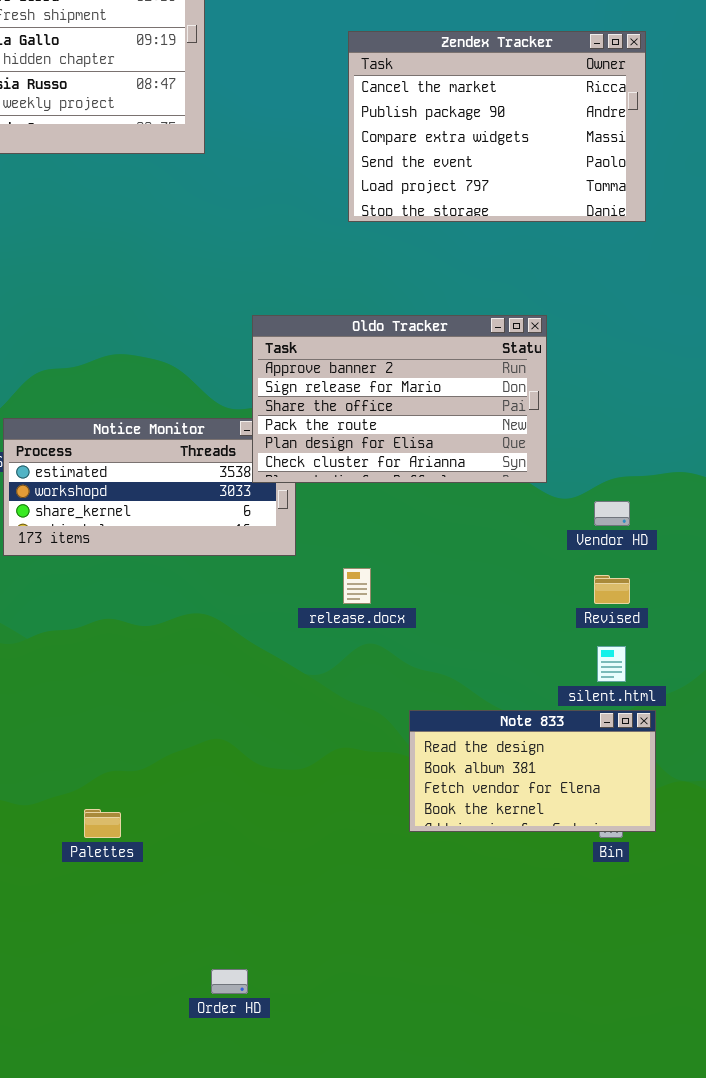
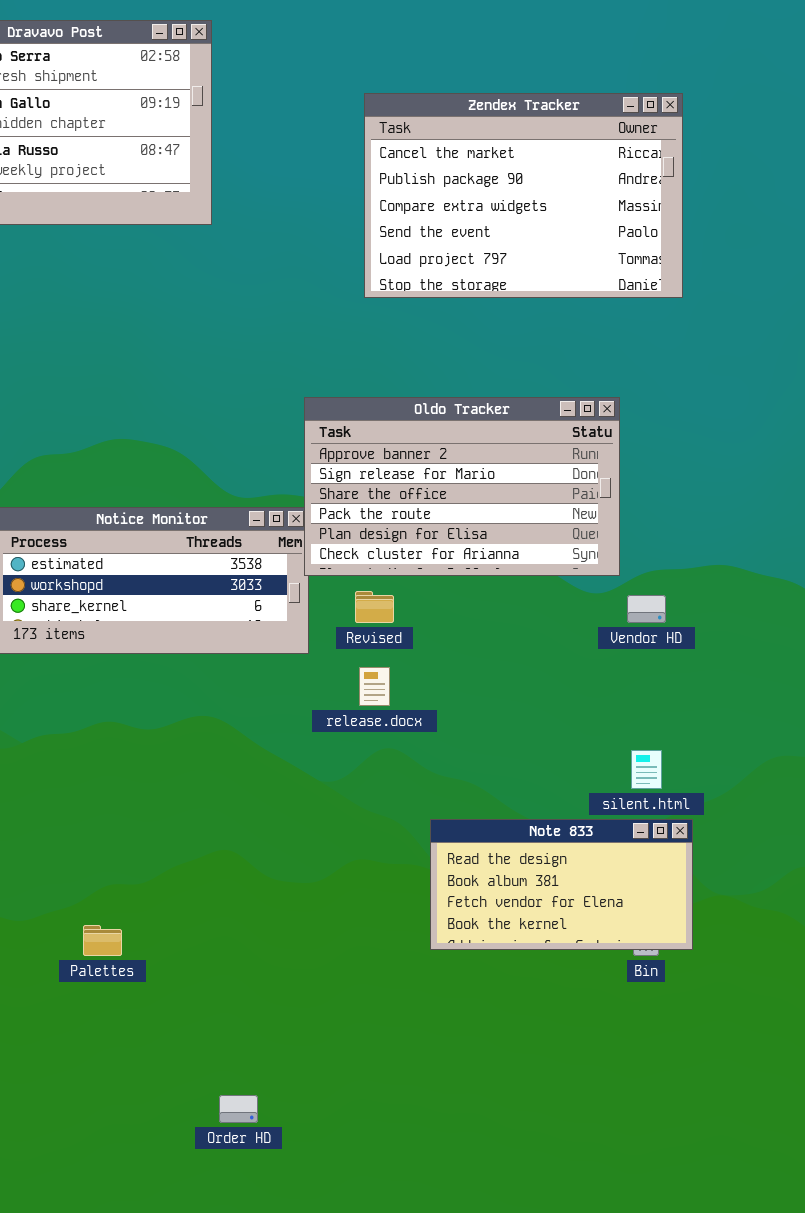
Oldo Tracker: [252,315,547,483] -> [304,397,620,576], moved
Revised: [594,575,630,604] -> [355,591,394,623], moved

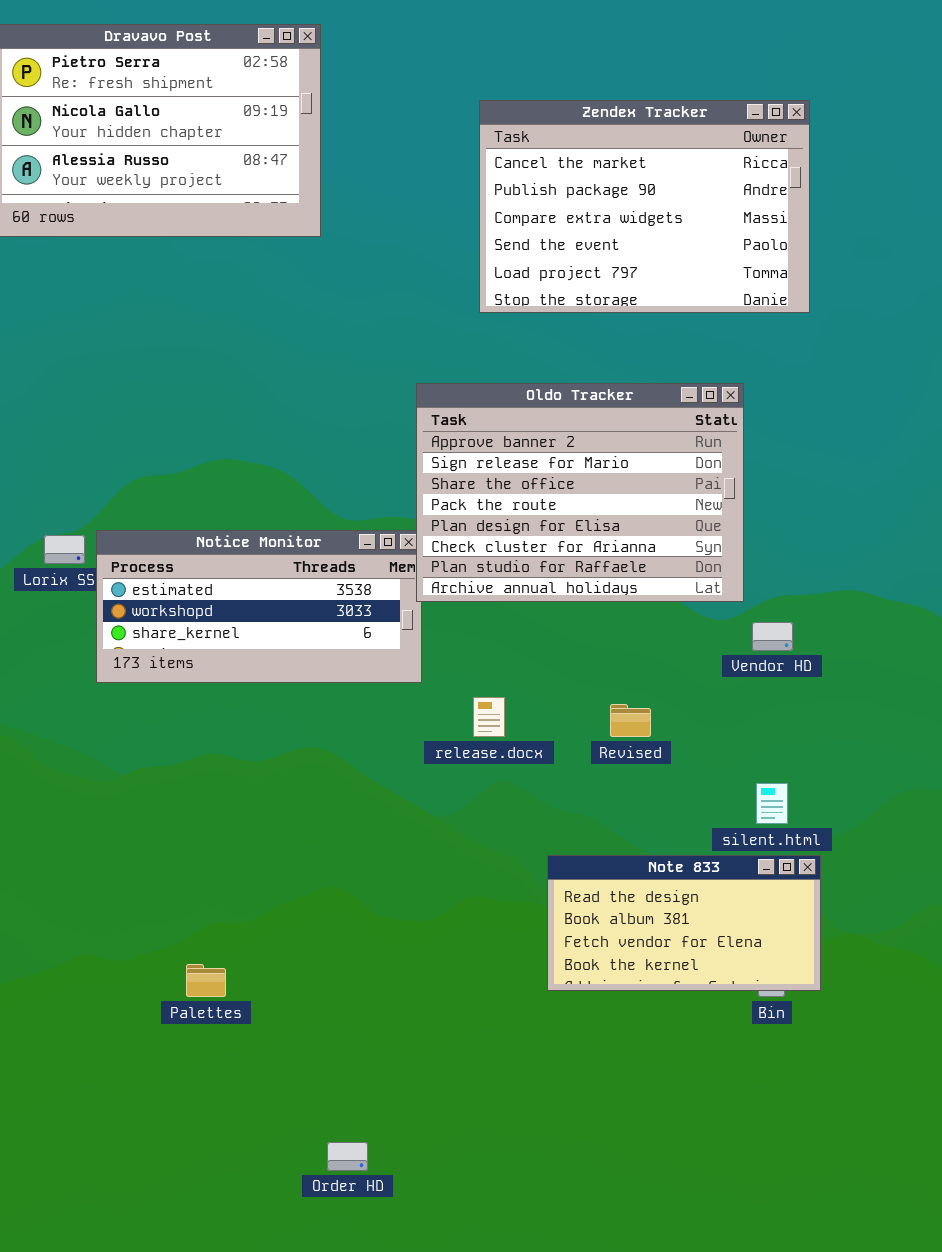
Oldo Tracker: [304,397,620,576] -> [416,383,744,602], resized
Revised: [355,591,394,623] -> [610,704,651,737], moved

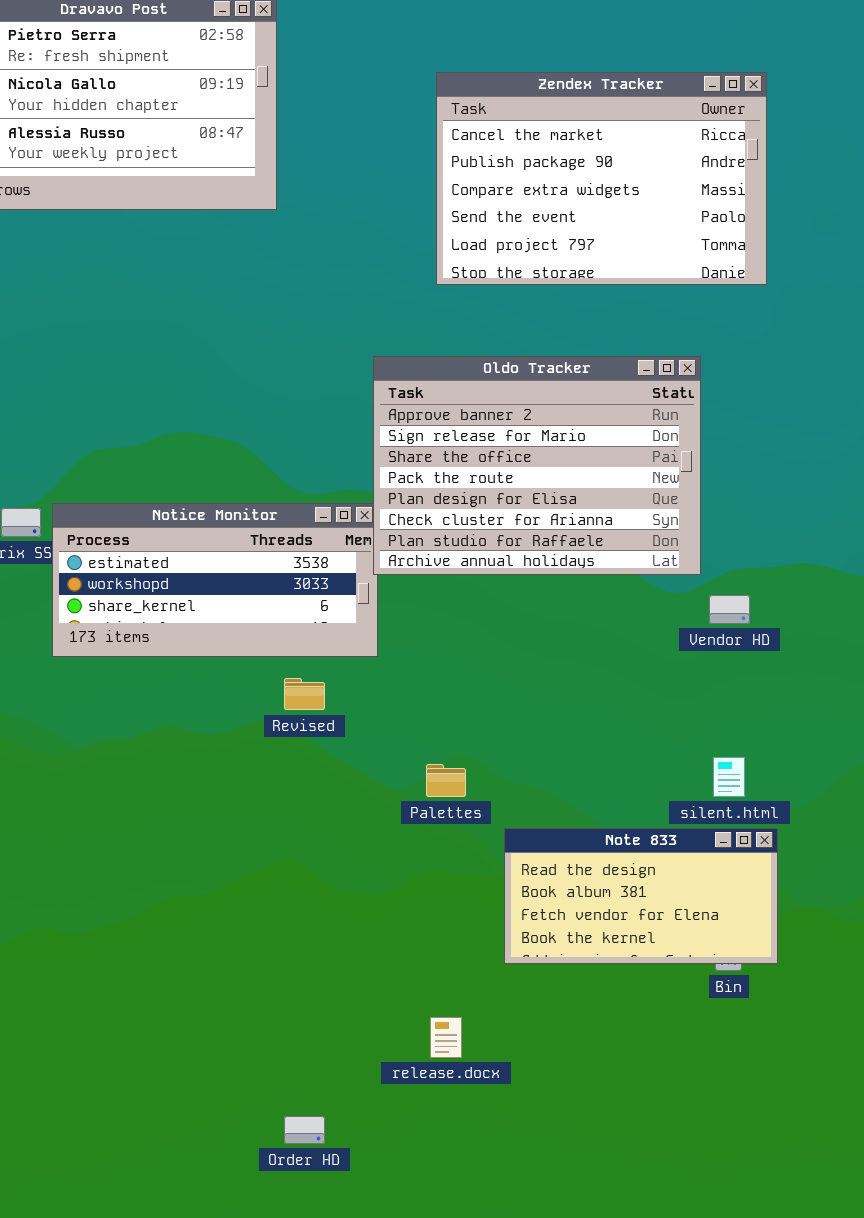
release.docx: [473,697,505,737] -> [430,1017,462,1058], moved
Revised: [610,704,651,737] -> [284,678,325,710], moved
Palettes: [186,964,226,997] -> [426,764,466,797], moved

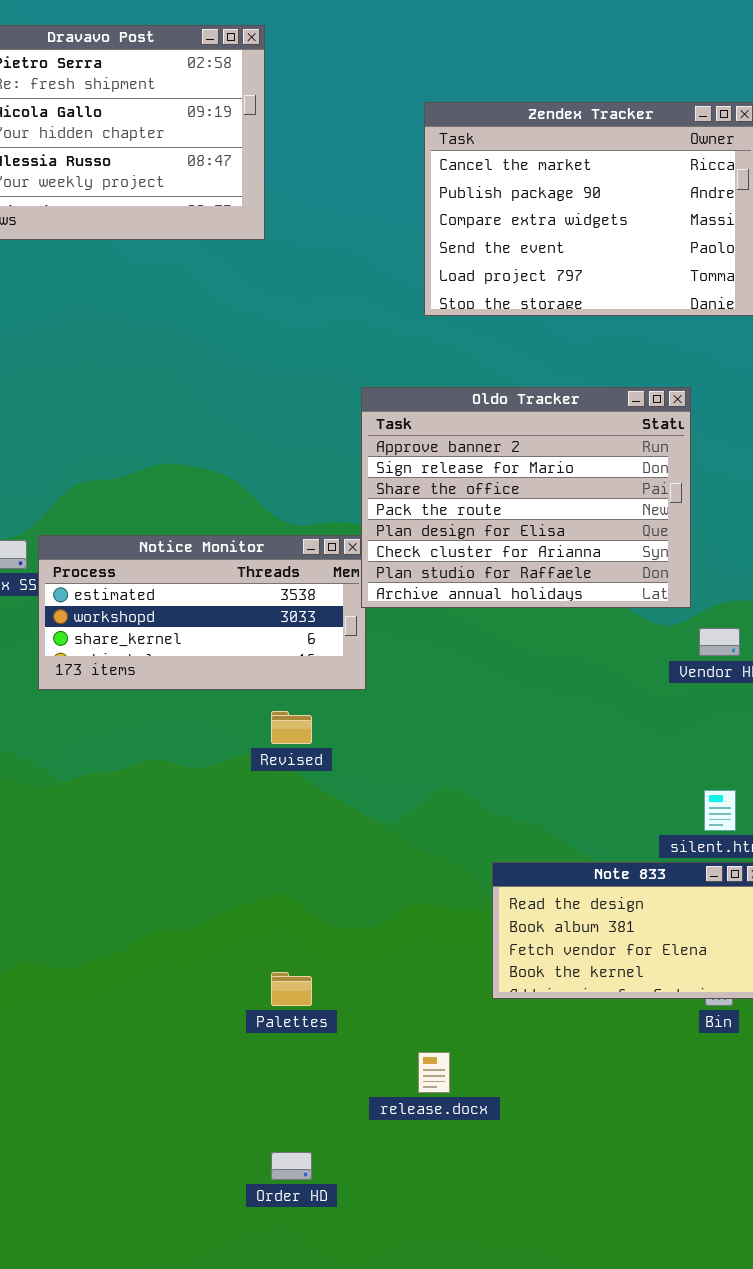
Palettes: [426,764,466,797] -> [271,972,312,1006], moved

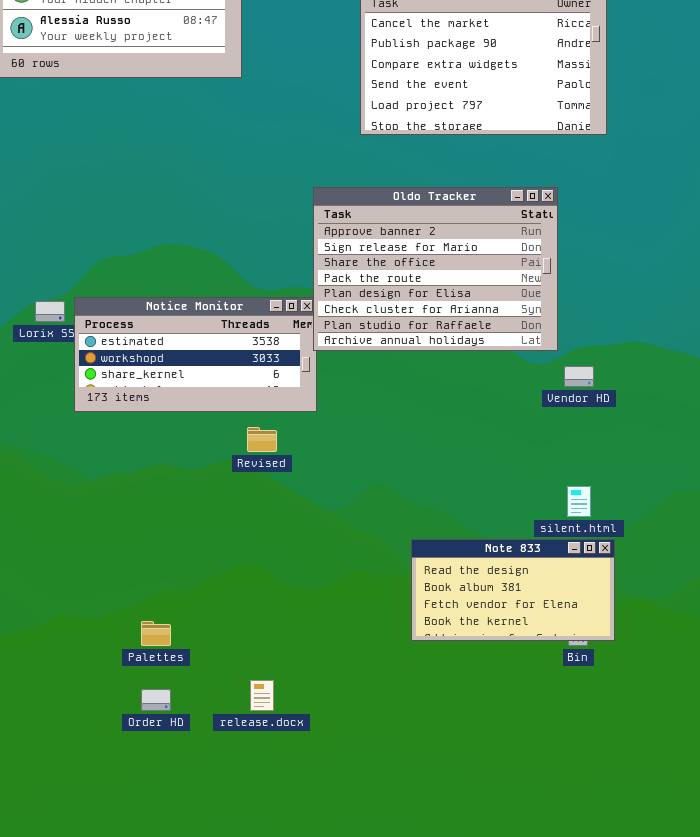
Palettes: [271,972,312,1006] -> [141,621,171,646], moved
release.docx: [418,1052,450,1093] -> [250,680,274,711], moved
Order HD: [271,1152,312,1180] -> [141,689,171,711], moved

